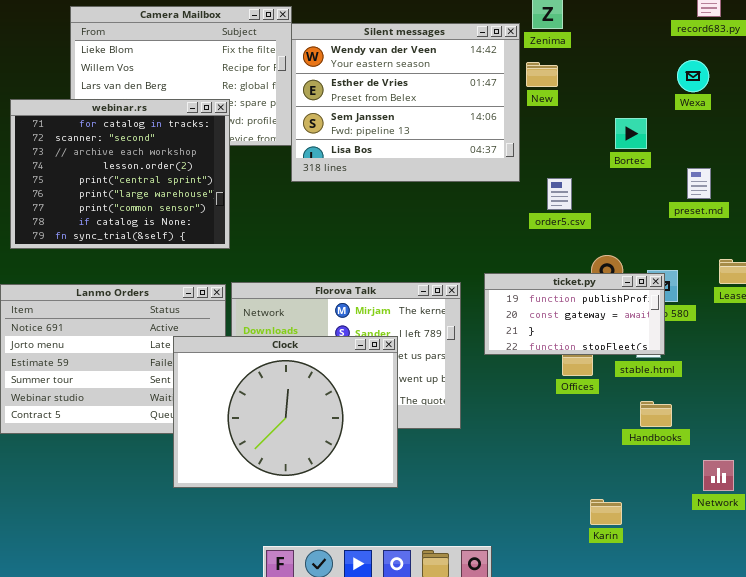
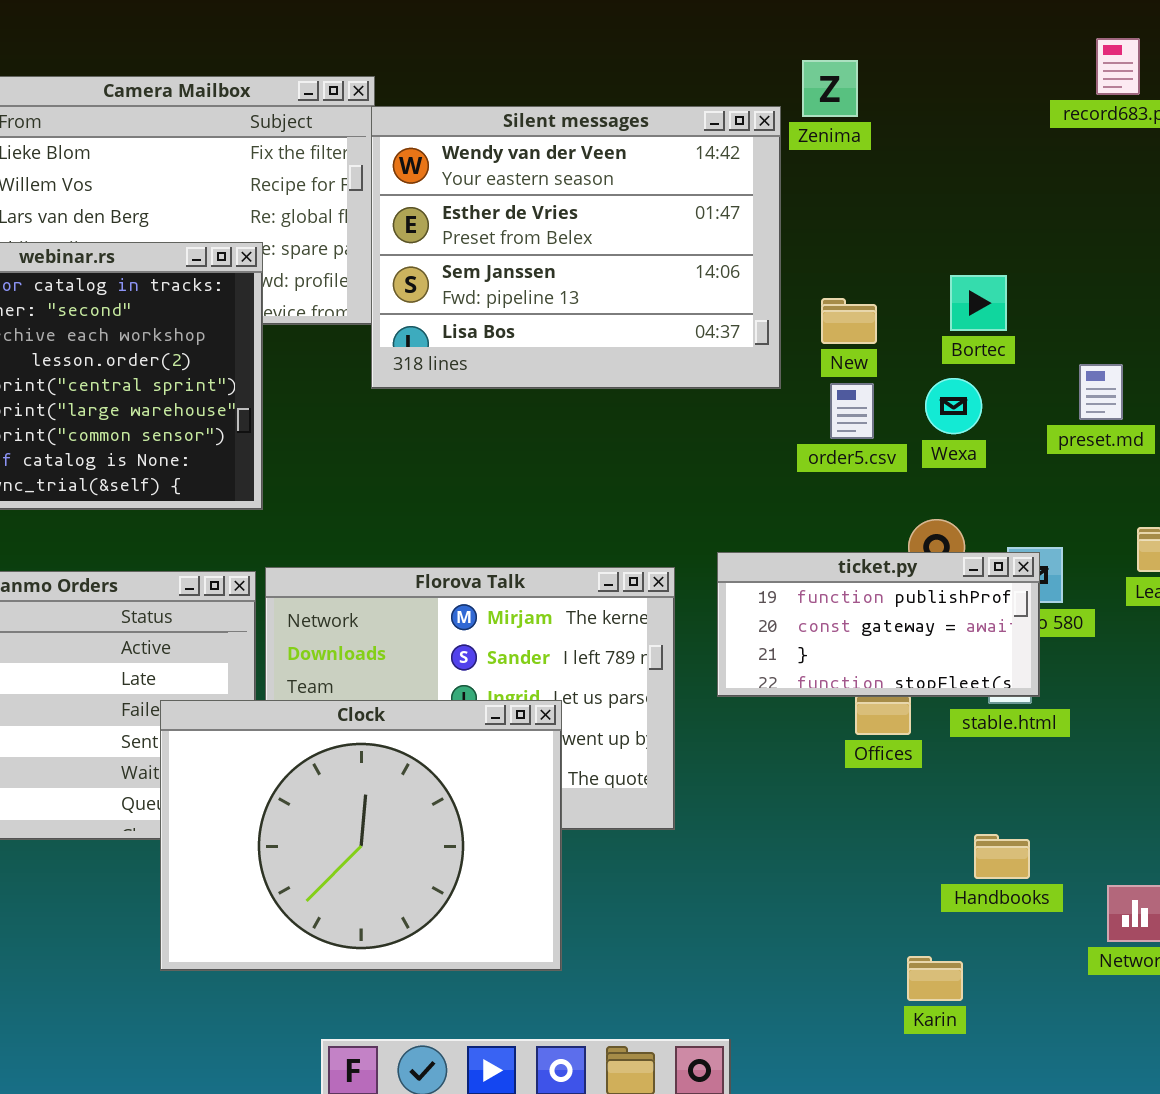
Wexa: [677,60,709,92] -> [925,378,982,434], moved
New: [526,62,558,87] -> [821,298,877,344], moved
Clock: [173,336,398,488] -> [160,700,562,971], moved
Handbooks: [640,401,672,427] -> [974,834,1030,879], moved

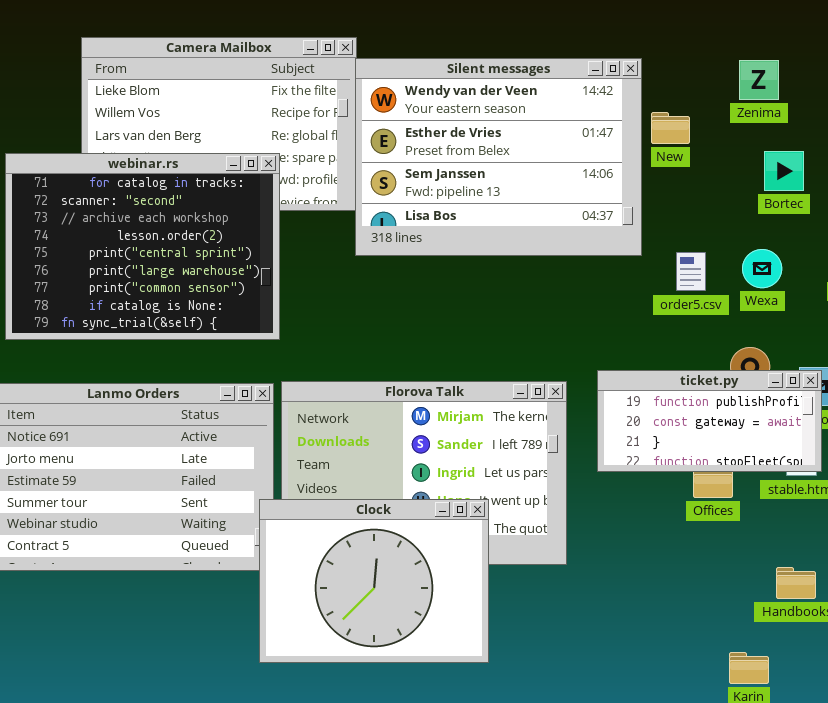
Zenima: [802,60,858,117] -> [739,60,779,100], moved
Bortec: [950,275,1007,331] -> [764,151,804,191], moved
New: [821,298,877,344] -> [651,112,690,144], moved
Clock: [160,700,562,971] -> [259,499,489,663], resized

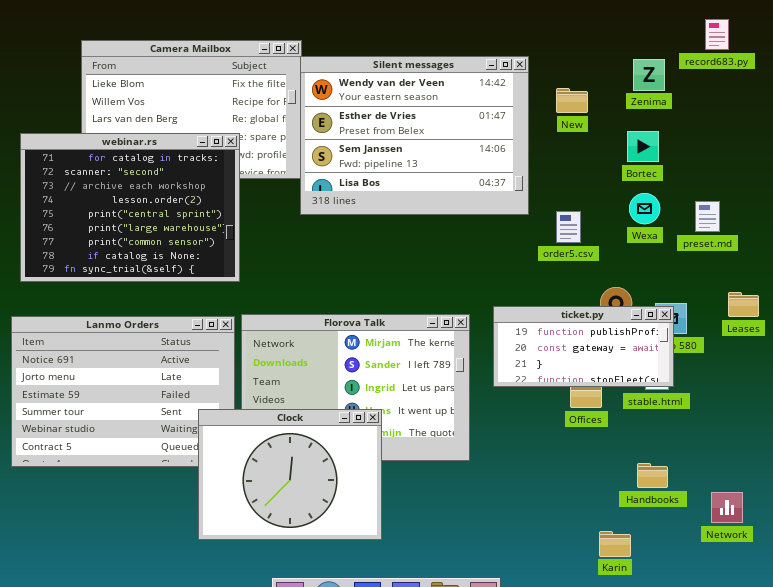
Zenima: [739,60,779,100] -> [633,59,665,91], moved
New: [651,112,690,144] -> [556,88,588,113], moved
Wexa: [742,249,782,288] -> [629,193,660,224], moved
Clock: [259,499,489,663] -> [198,409,382,540], moved

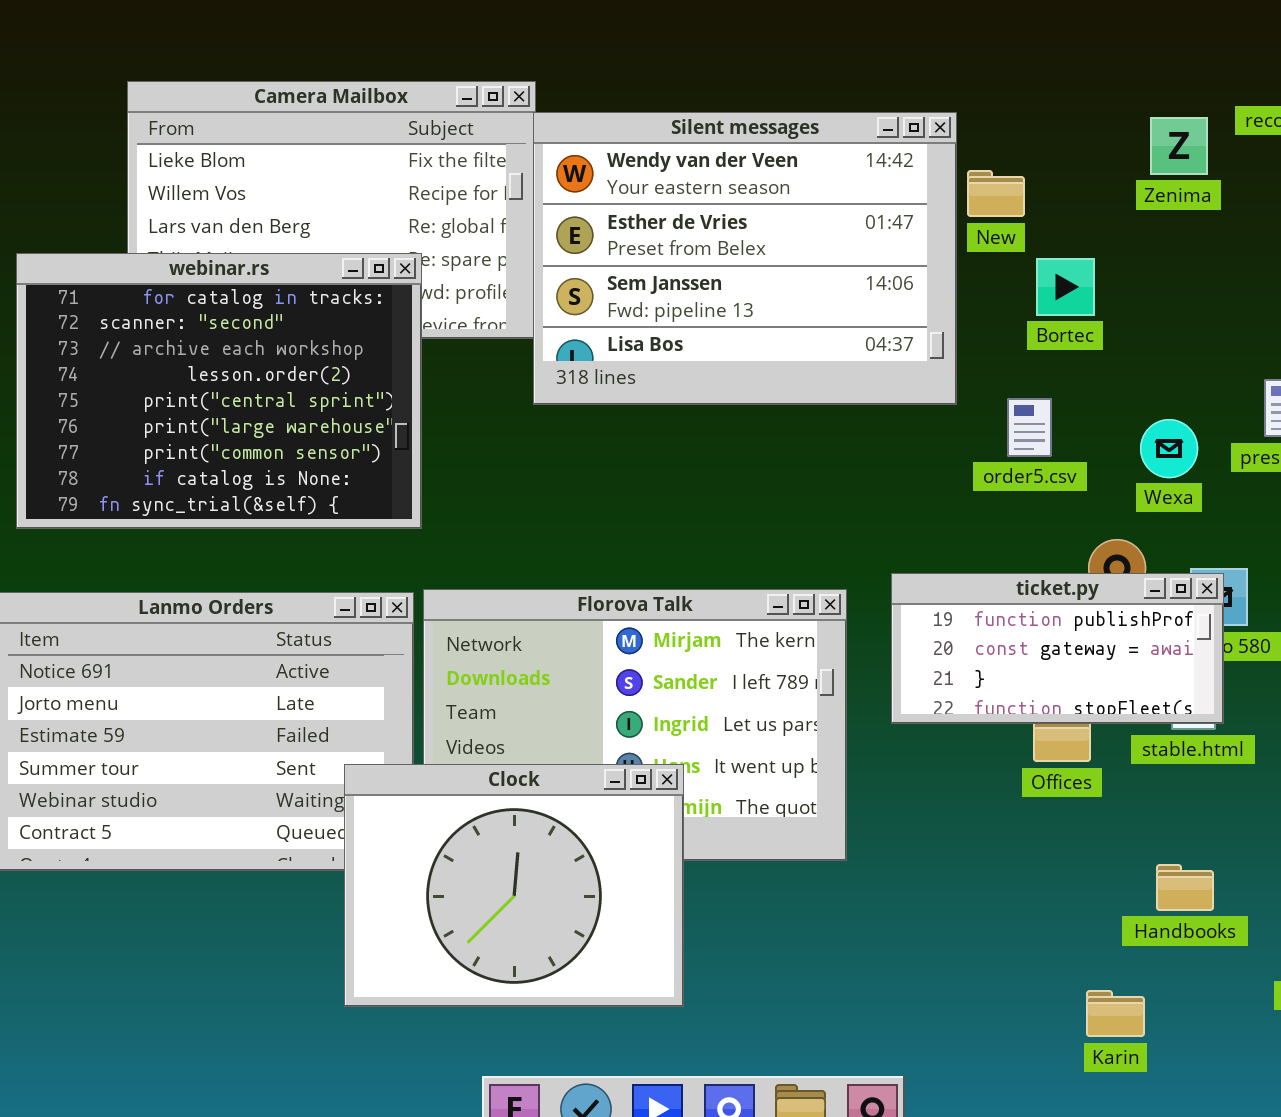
New: [556,88,588,113] -> [967,170,1025,217], moved
Bortec: [627,131,659,162] -> [1036,258,1095,316], moved
Wexa: [629,193,660,224] -> [1140,419,1198,478], moved

